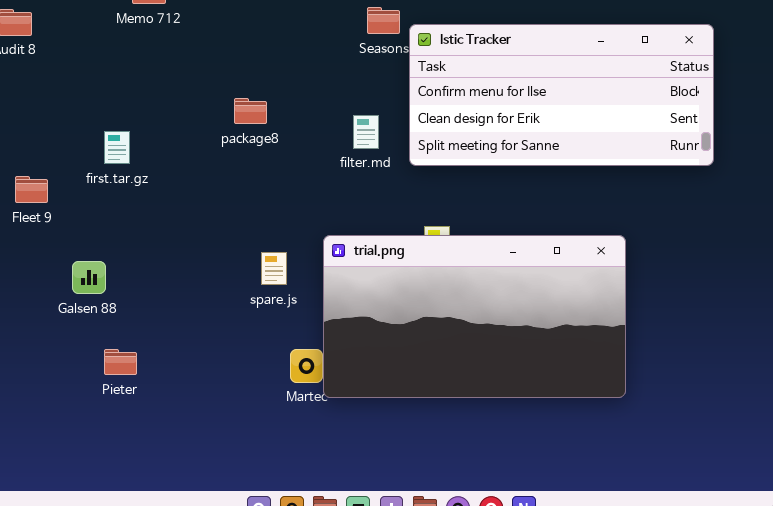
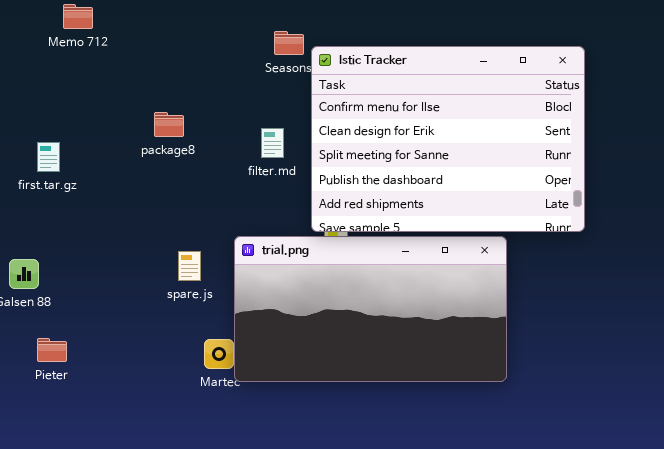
Istic Tracker: [409,24,714,166] -> [311,46,585,232], resized

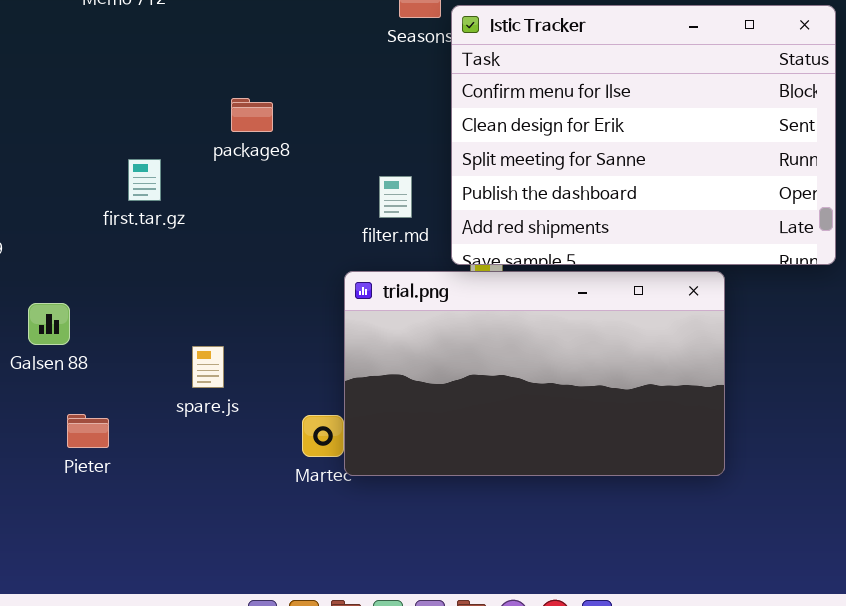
filter.md: [261,128,284,158] -> [379,176,412,218], moved
first.tar.gz: [37,142,60,172] -> [128,159,161,201], moved
spare.js: [178,251,201,281] -> [192,346,224,388], moved

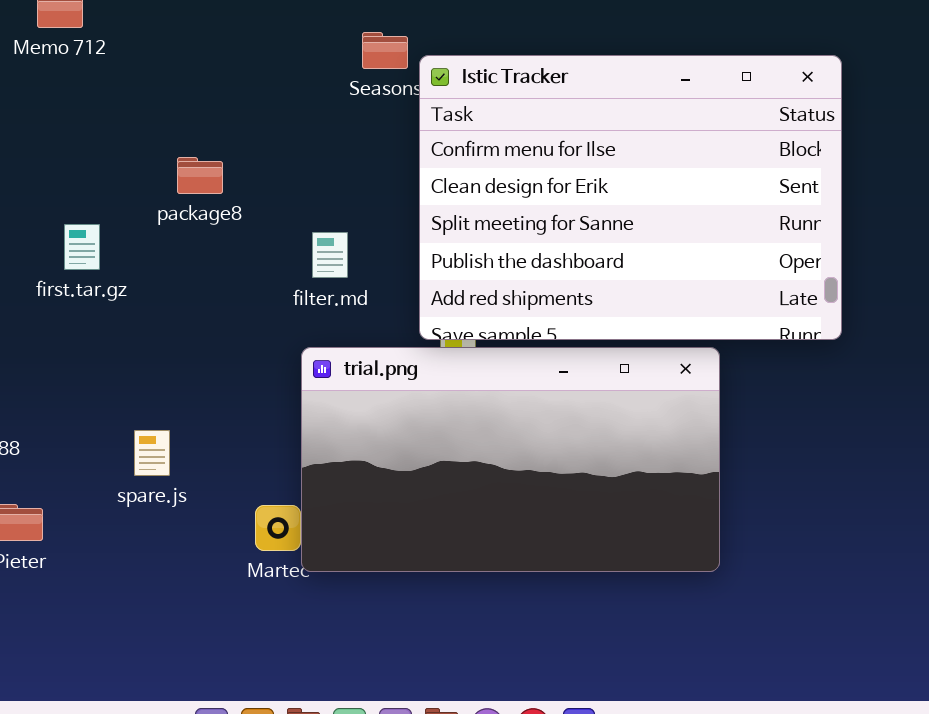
filter.md: [379,176,412,218] -> [312,232,348,278], moved

